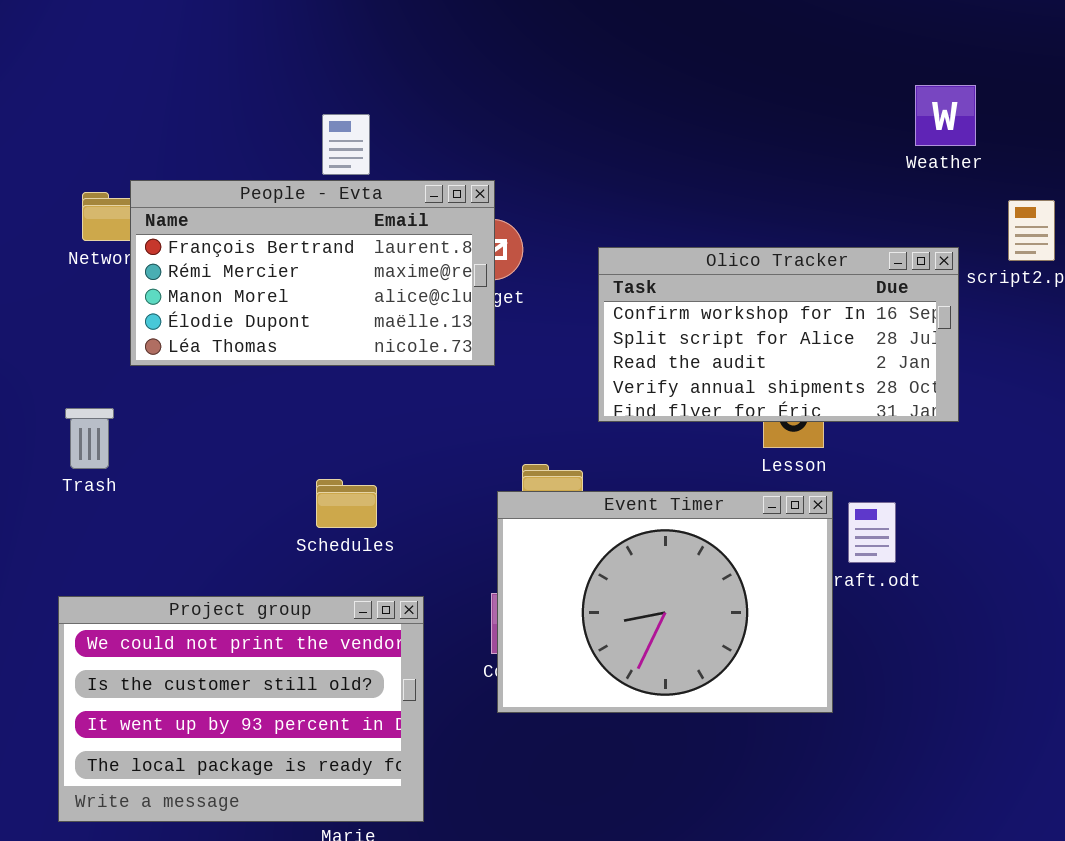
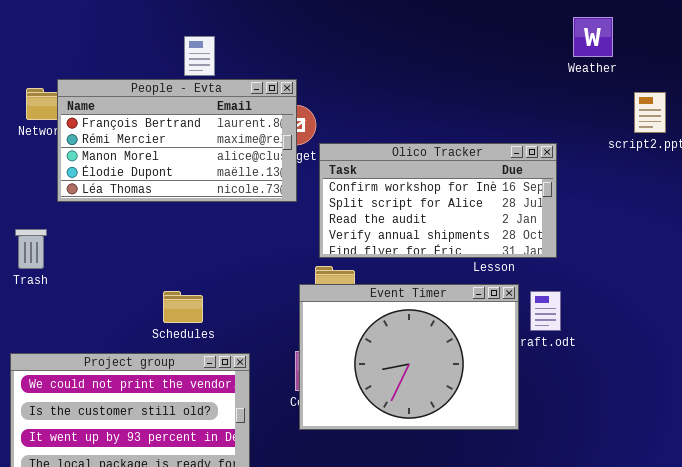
Olico Tracker: [598,247,959,422] -> [319,143,557,258], moved
Schedules: [316,479,377,528] -> [163,291,203,323], moved

